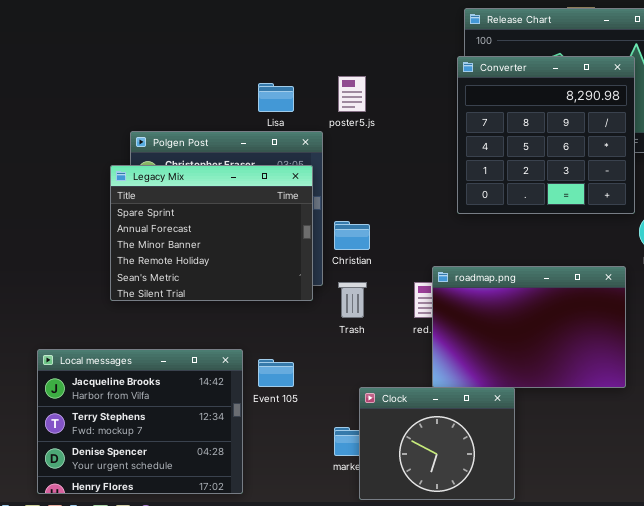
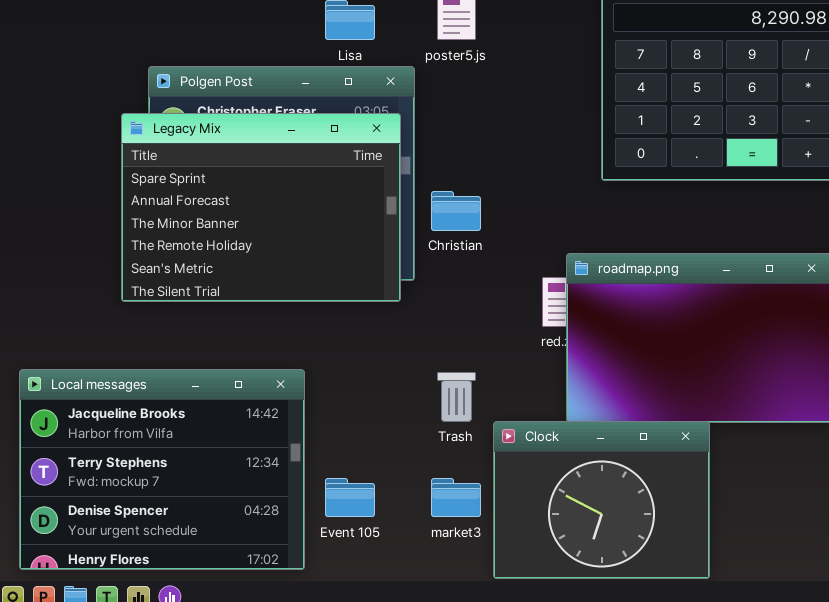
Trash: [338,282,367,318] -> [437,372,476,422], moved
Event 105: [258,359,294,387] -> [325,478,375,517], moved
Clock: [359,387,515,500] -> [493,421,710,579], moved

